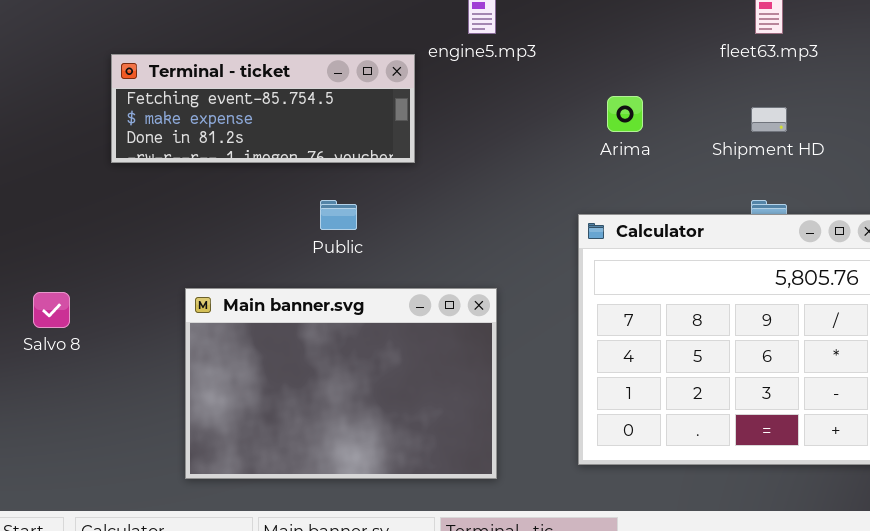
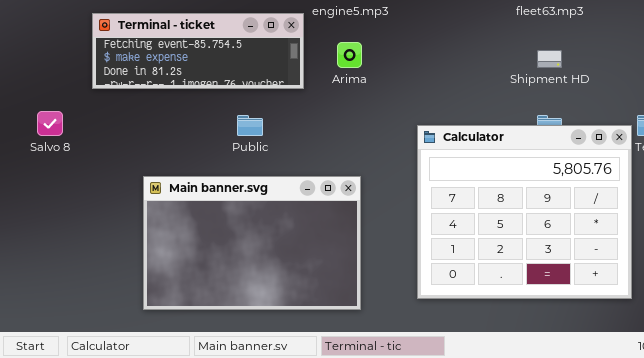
Arima: [607,96,643,132] -> [337,42,362,68], moved
Salvo 8: [33,292,70,328] -> [37,111,63,136], moved

